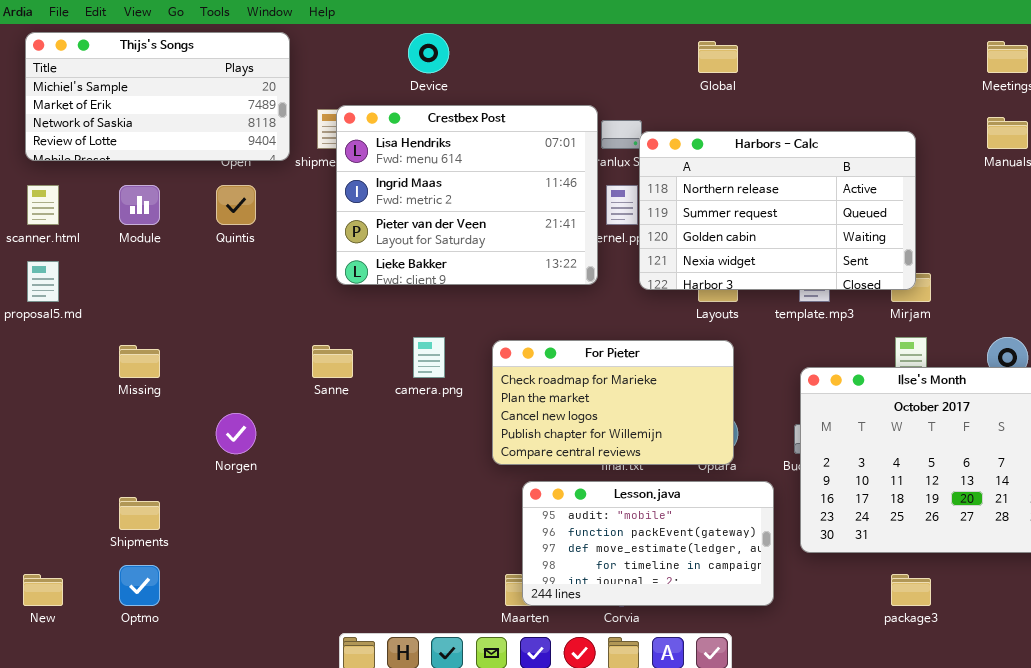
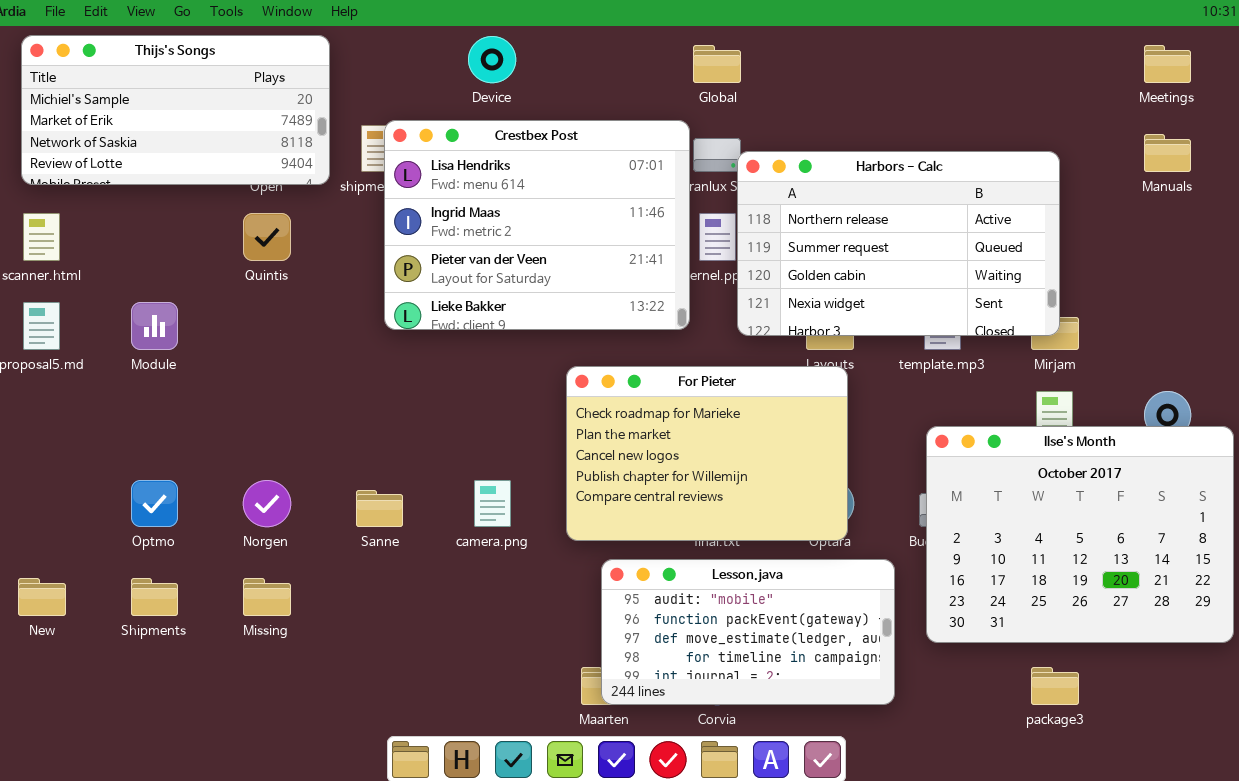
Global: [698,41,738,73] -> [693,45,741,83], moved
Module: [119,185,160,225] -> [131,302,178,350], moved
camera.png: [413,337,445,378] -> [474,480,511,527], moved
For Pieter: [492,340,734,465] -> [566,366,848,541], resized
Missing: [119,345,160,378] -> [243,578,291,616], moved
Sanne: [312,345,353,378] -> [356,490,403,527], moved
Optmo: [119,565,160,606] -> [131,480,178,527], moved
New: [23,574,63,606] -> [18,578,66,616], moved

